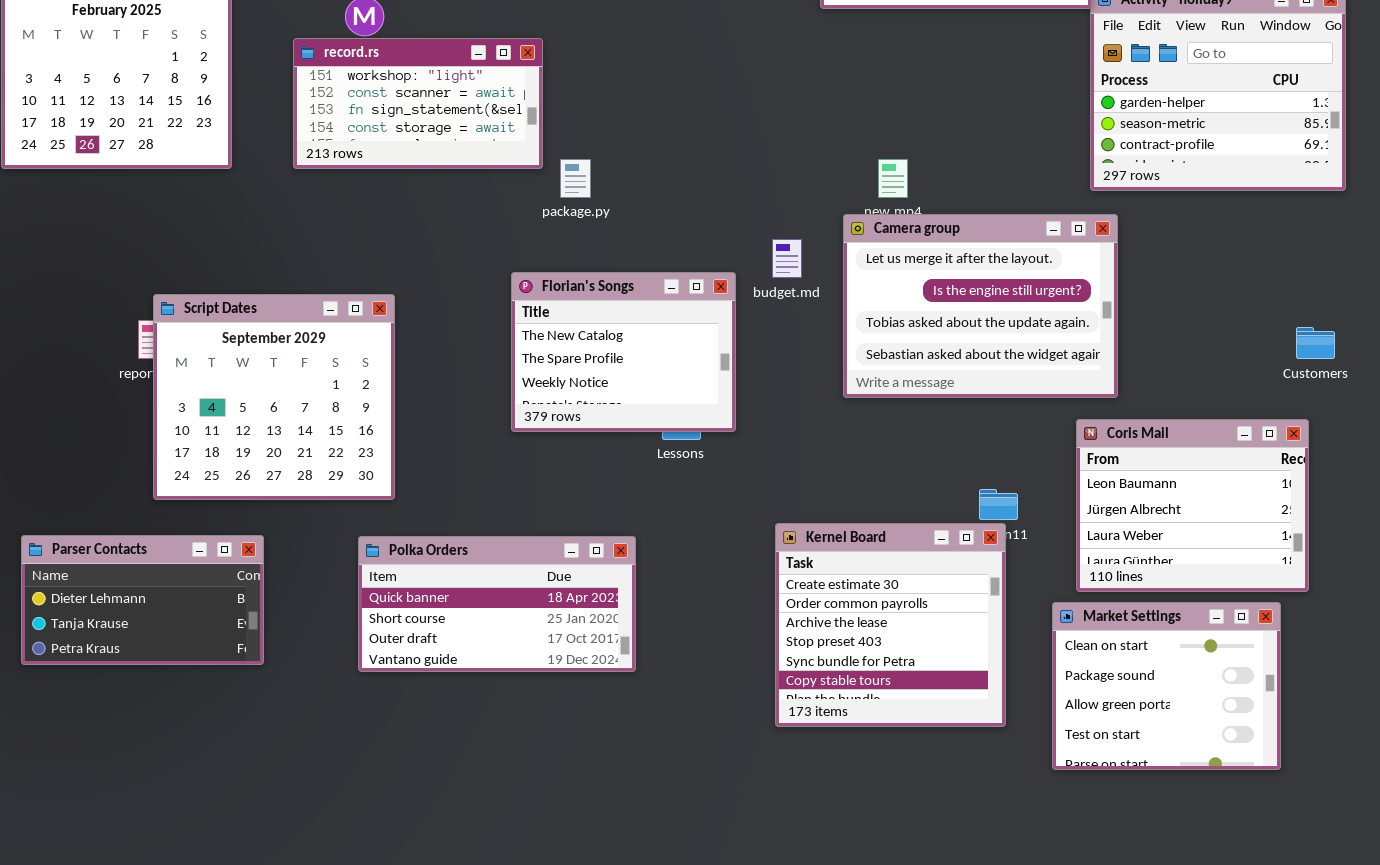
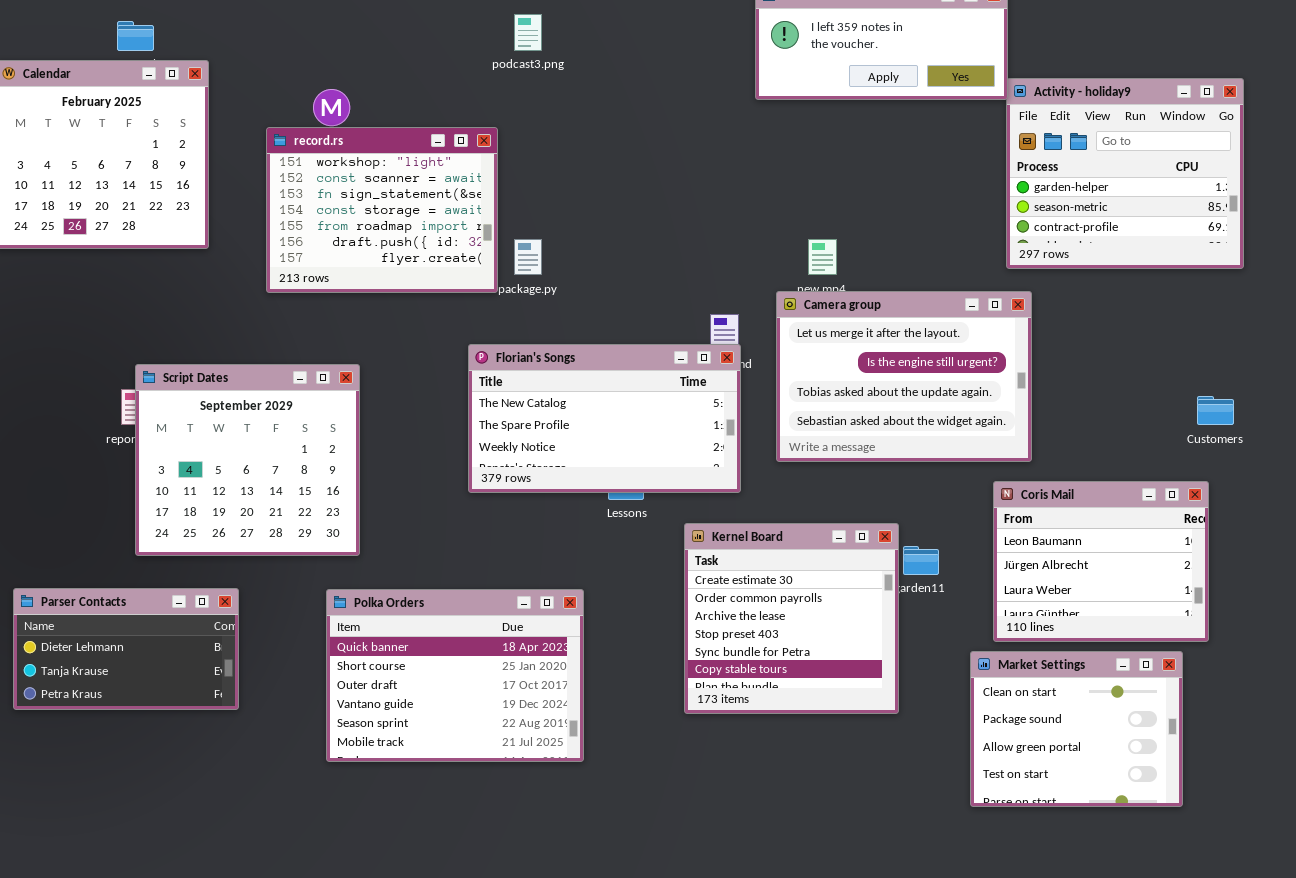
record.rs: [293,38,543,169] -> [266,127,498,293], resized
Florian's Songs: [511,272,736,432] -> [468,344,741,493], resized
Kernel Board: [775,523,1006,727] -> [684,523,899,714], moved
Polka Orders: [358,536,636,672] -> [326,589,584,762], resized

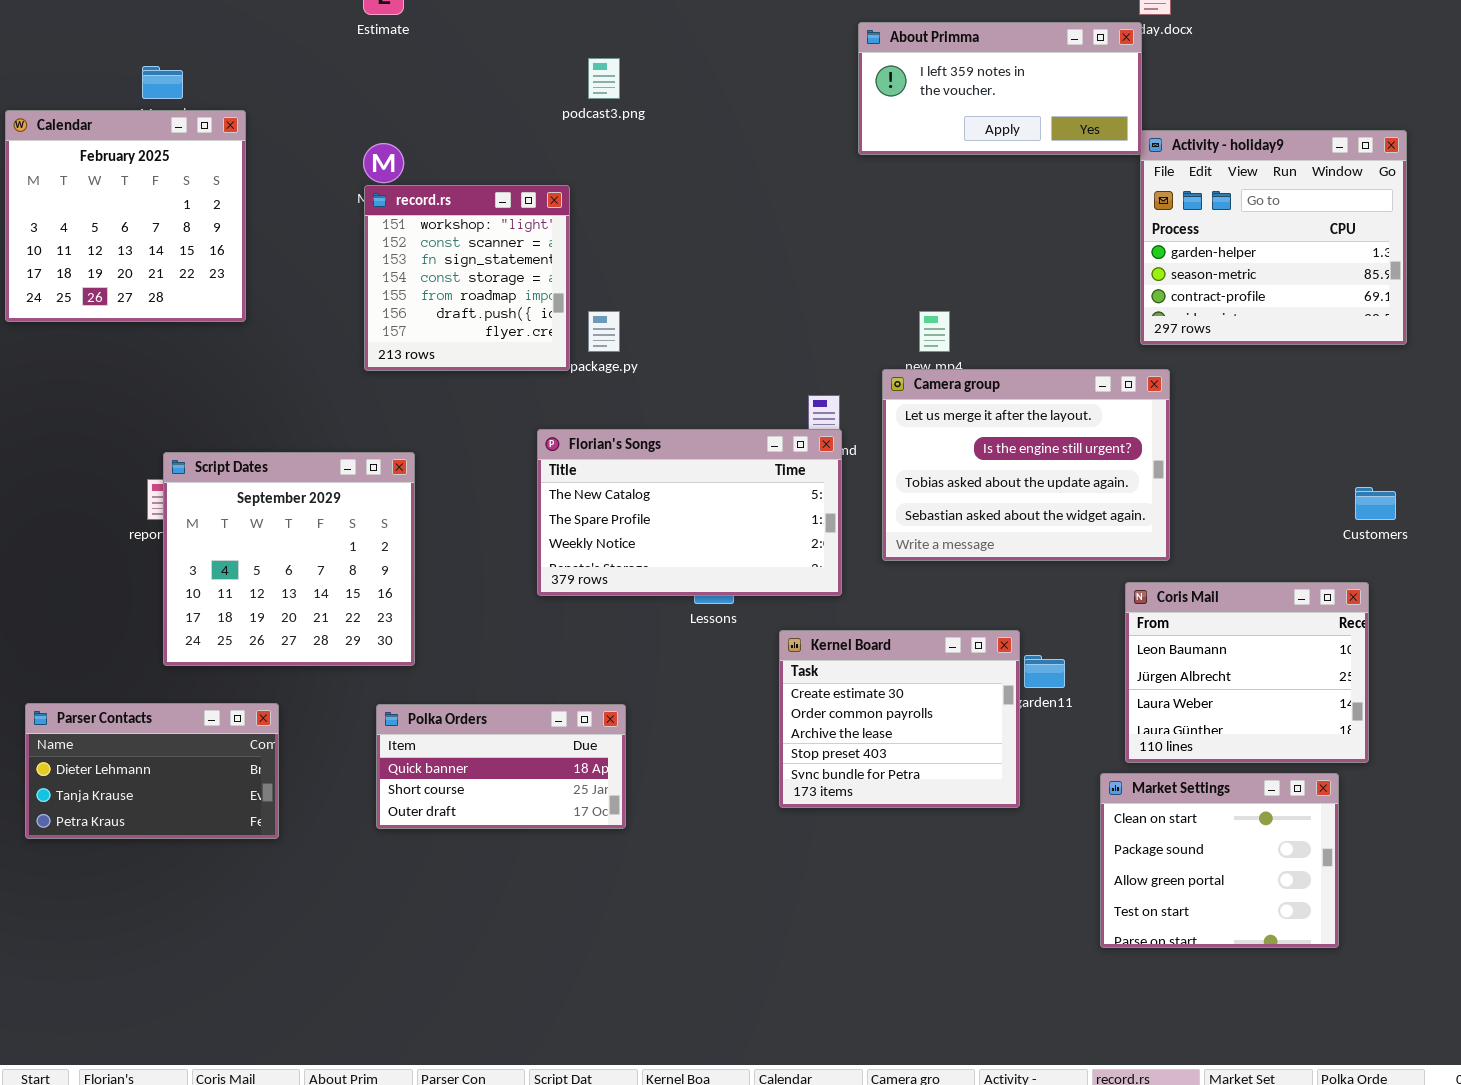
record.rs: [266,127,498,293] -> [364,185,570,371], resized
Kernel Board: [684,523,899,714] -> [779,630,1020,808], resized
Polka Orders: [326,589,584,762] -> [376,704,626,829], resized

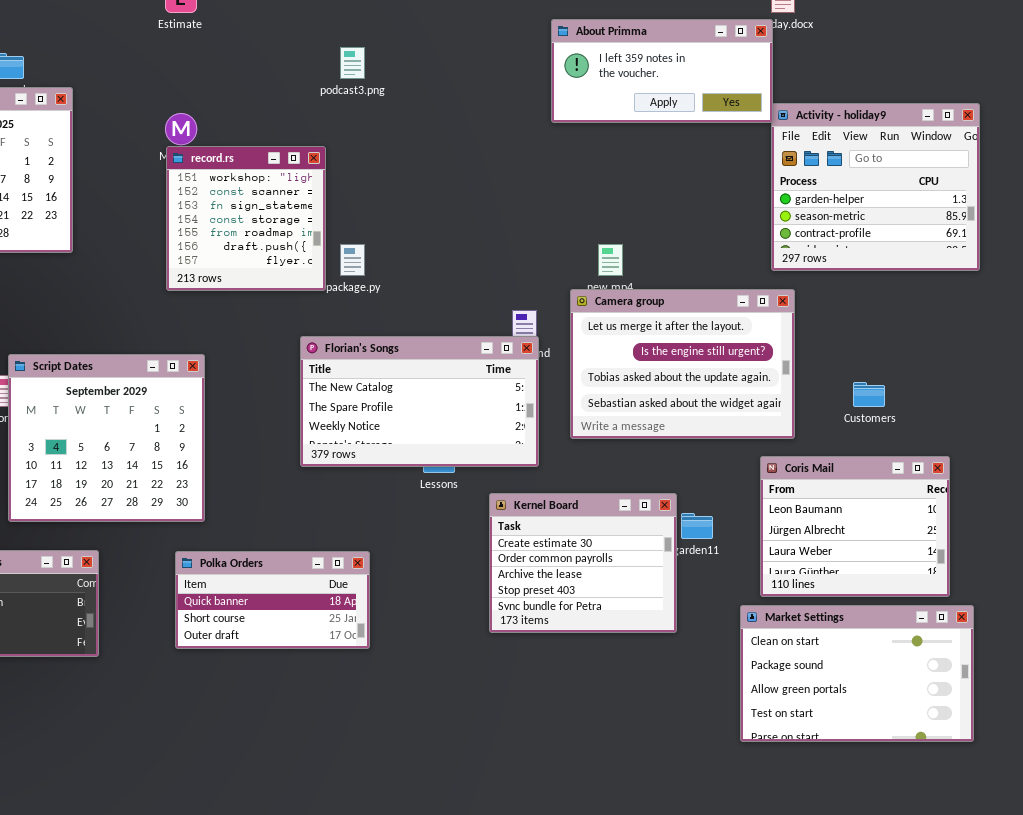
Customers: [1355,487,1396,520] -> [853,382,885,407], moved
Market Settings: [1100,773,1339,948] -> [740,605,974,742], resized

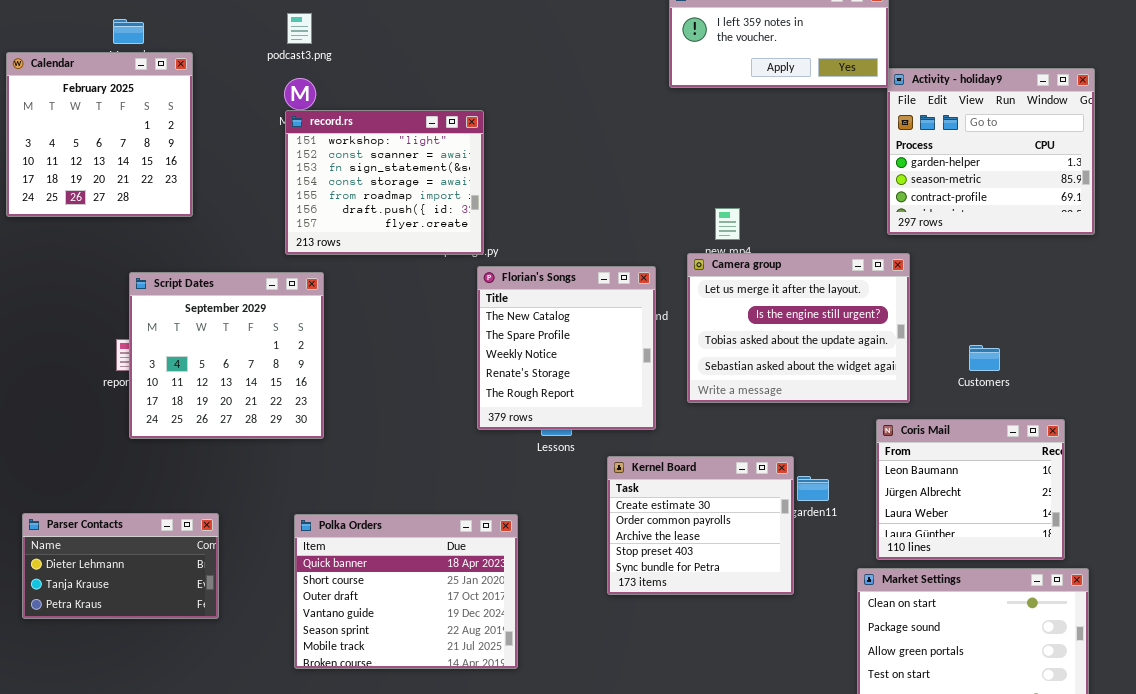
podcast3.png: [340,47,365,79] -> [287,13,312,44], moved
record.rs: [166,146,326,291] -> [285,110,484,255], resized
Florian's Songs: [300,336,539,467] -> [477,266,656,430], resized
Script Dates: [8,354,205,522] -> [129,272,324,439], moved
Polka Orders: [175,551,370,649] -> [294,514,518,669], resized

